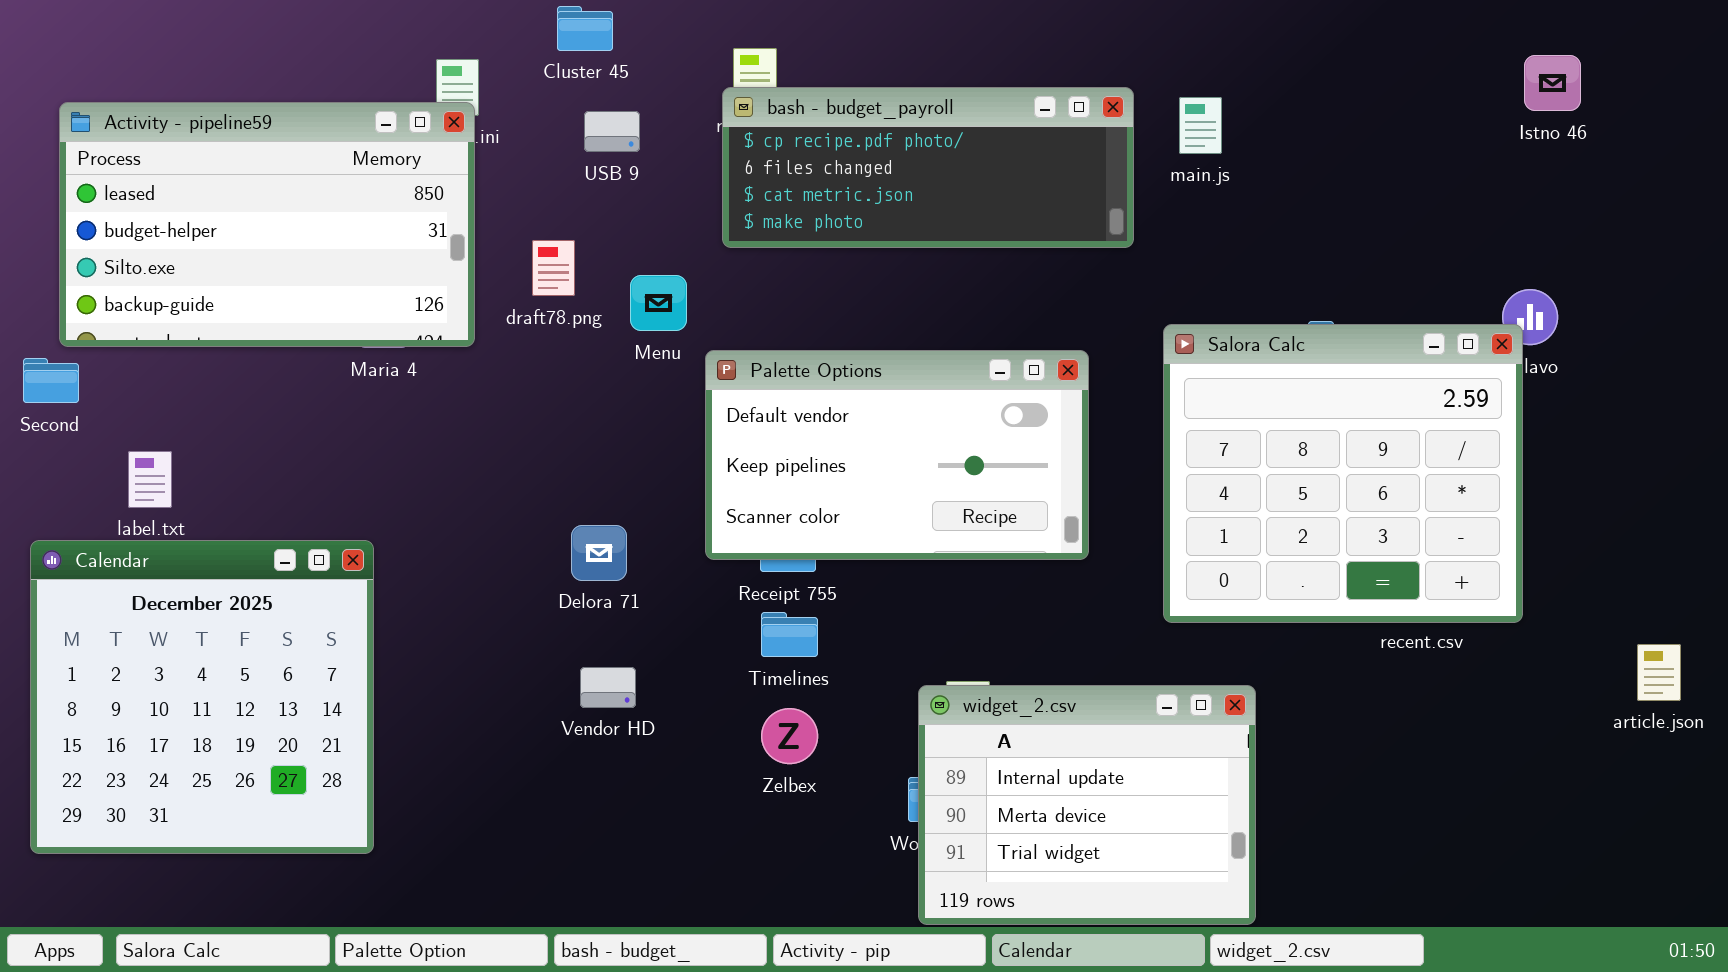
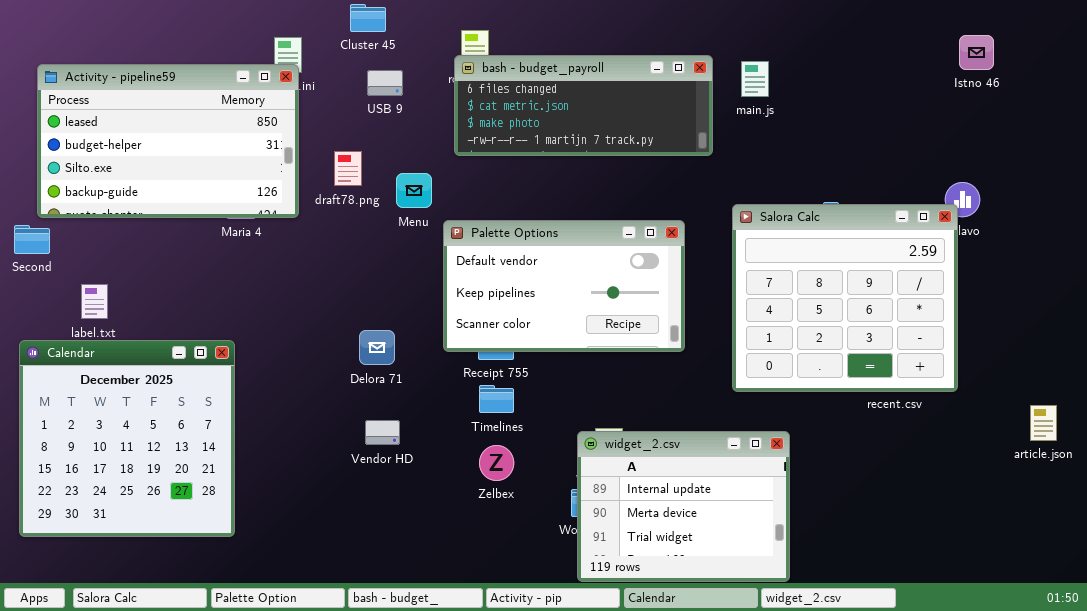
bash - budget_payroll: [722,87,1134,248] -> [454,55,713,156], scrolled down 1 row

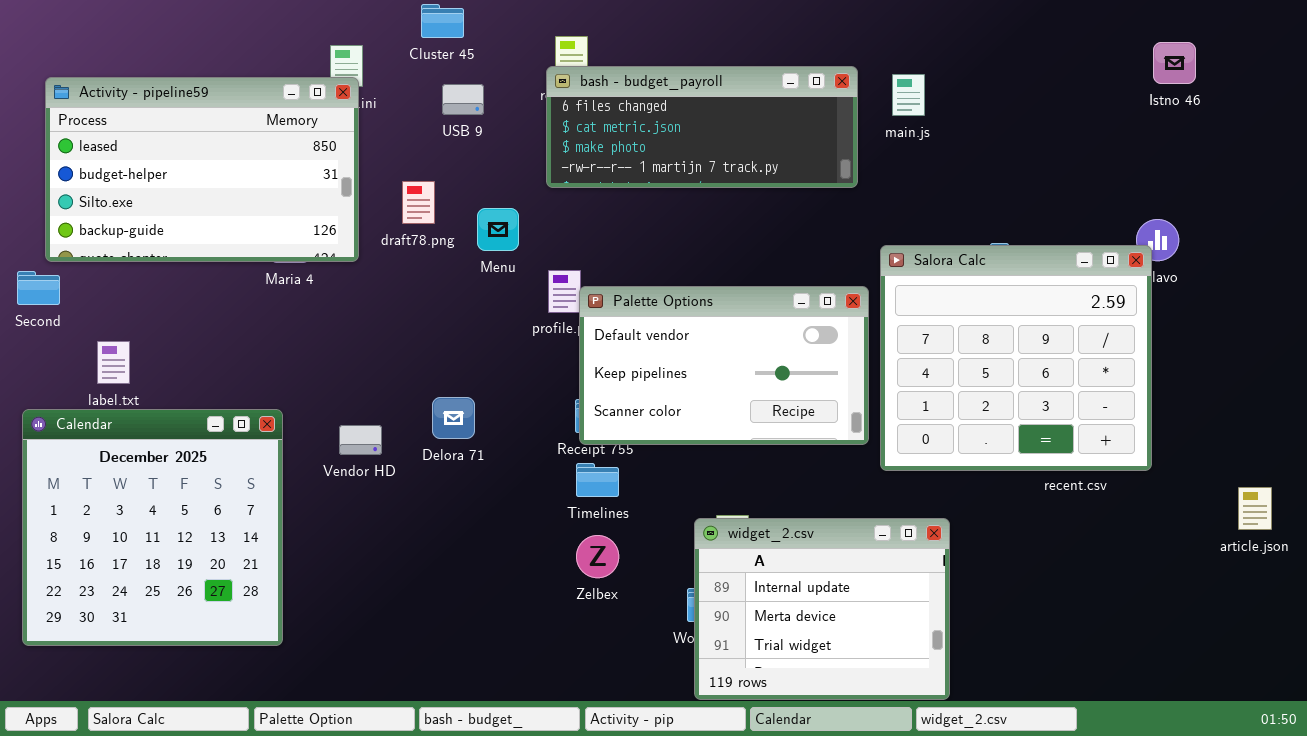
Palette Options: [443,220,685,352] -> [579,286,869,445], moved
Vendor HD: [365,420,400,445] -> [339,425,382,455], moved

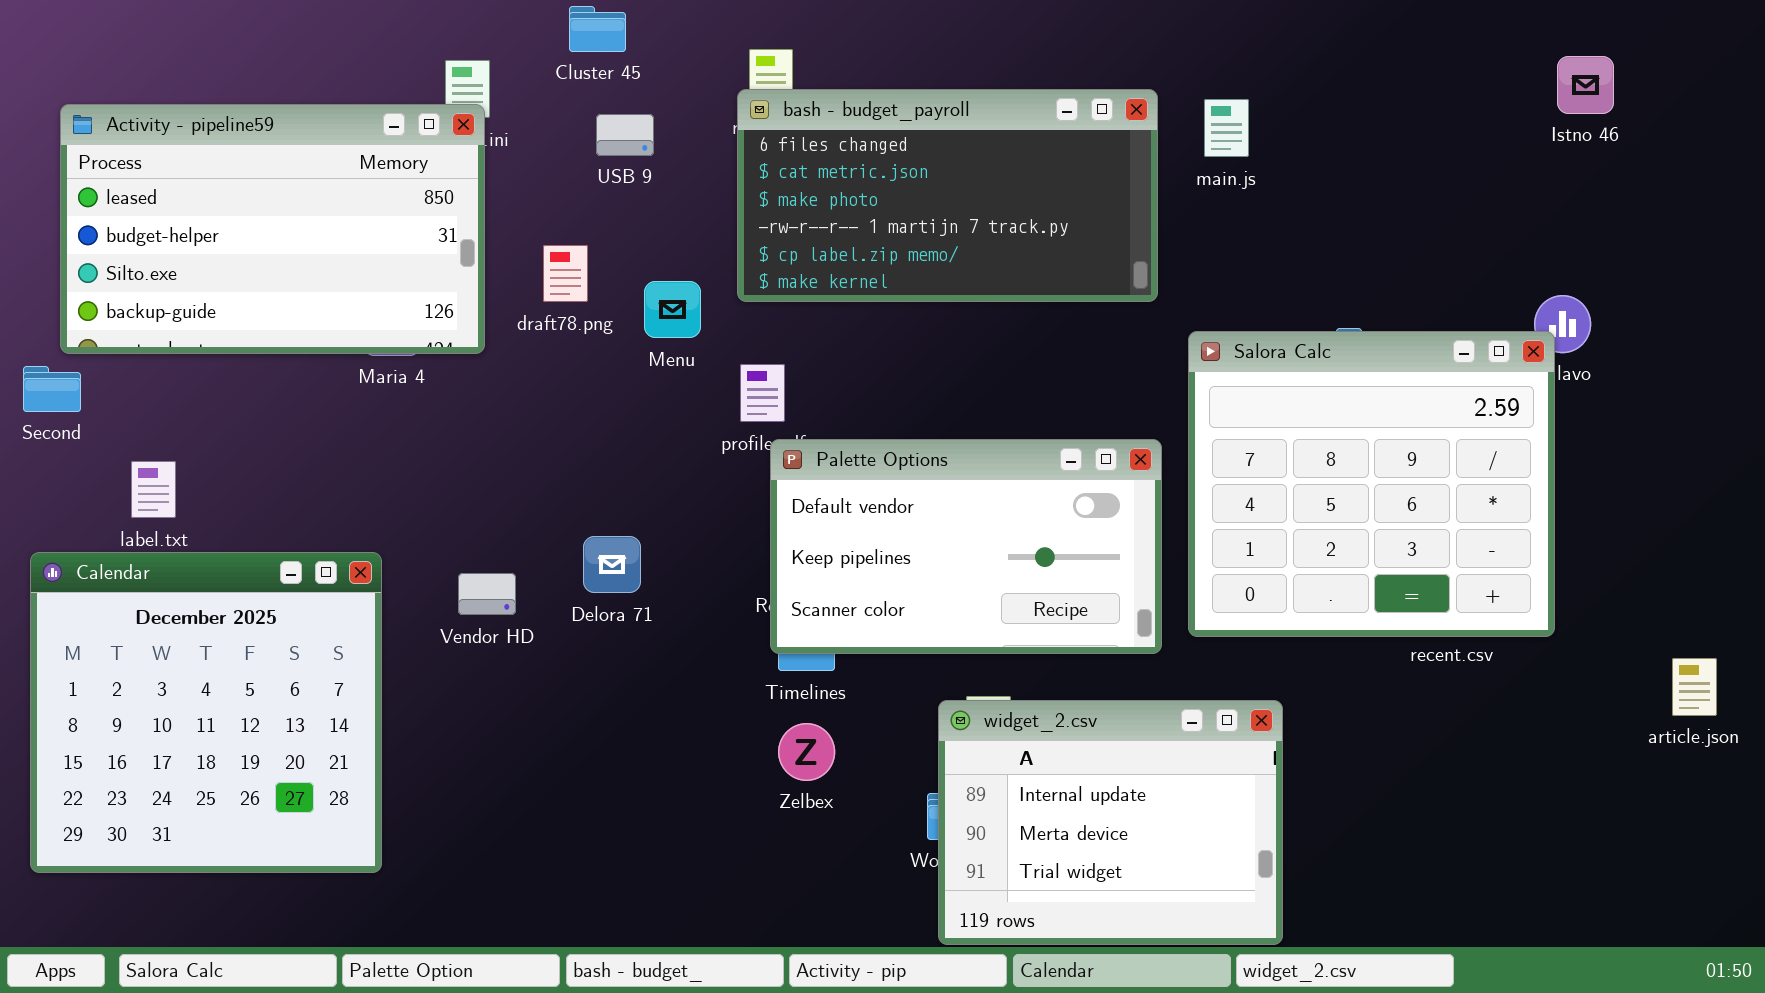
bash - budget_payroll: [546,66,858,188] -> [737,89,1158,302], resized
Palette Options: [579,286,869,445] -> [770,439,1162,654], moved

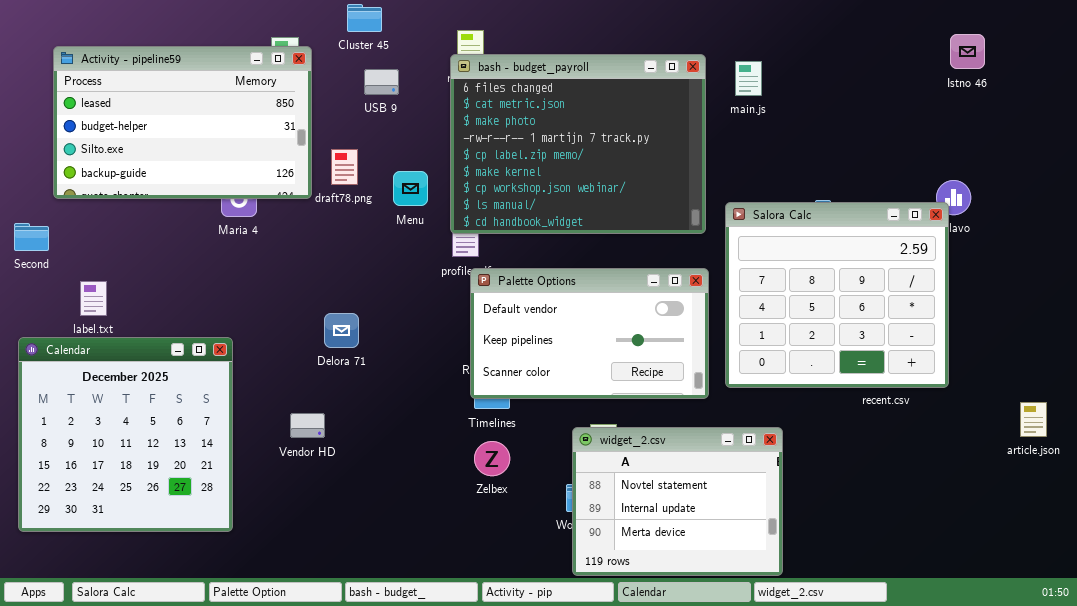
bash - budget_payroll: [737,89,1158,302] -> [450,54,706,234], resized
Activity - pipeline59: [60,104,485,354] -> [53,46,312,199], moved
Delora 71: [583,536,641,593] -> [324,313,359,348], moved
Vendor HD: [458,573,516,615] -> [290,413,325,438], moved
widget_2.csv: [938,700,1283,945] -> [572,427,783,576], scrolled up 1 row

